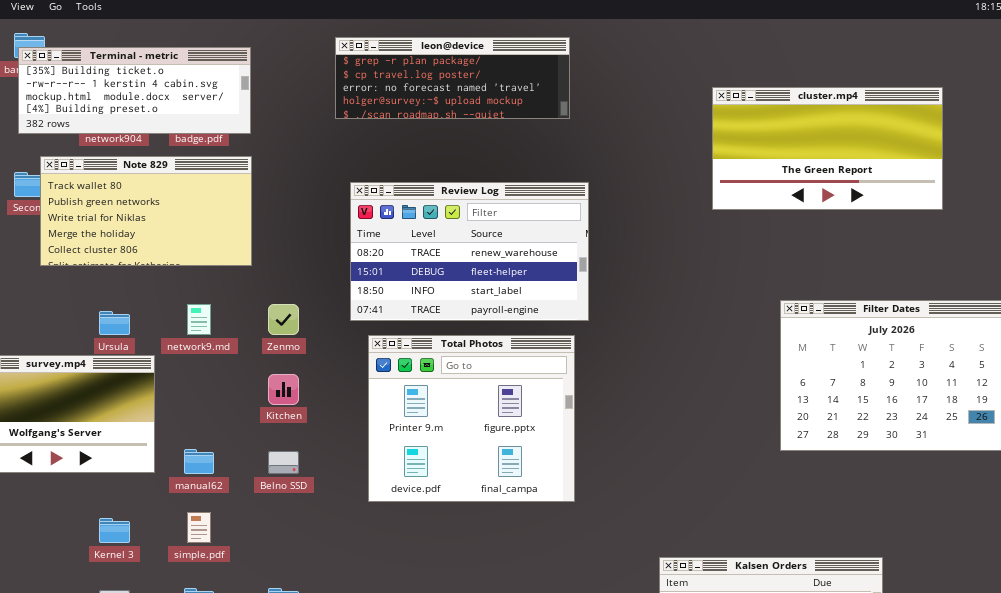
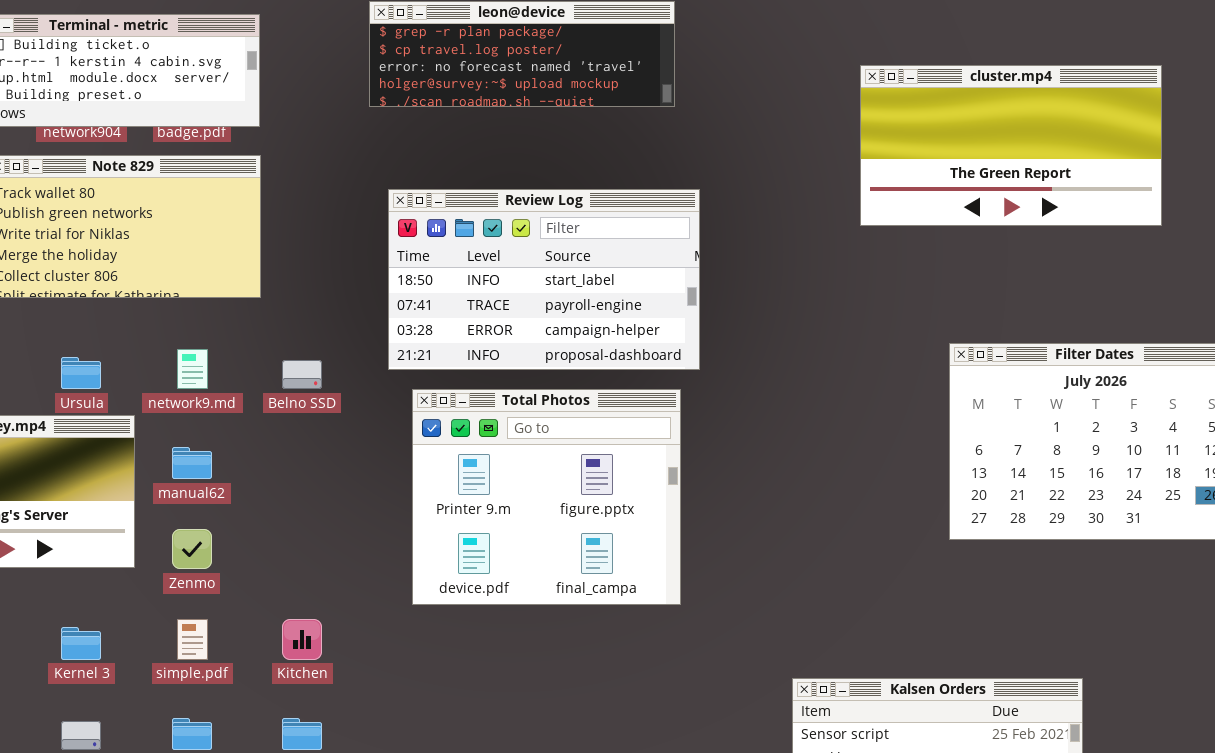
Review Log: [350,182,589,321] -> [388,189,700,370], scrolled down 2 rows
Zenmo: [268,304,299,335] -> [172,529,212,569], moved
Kitchen: [268,374,299,405] -> [282,619,322,660], moved
manual62: [184,449,214,474] -> [172,447,212,479], moved
Belno SSD: [268,451,299,474] -> [282,360,322,389], moved

